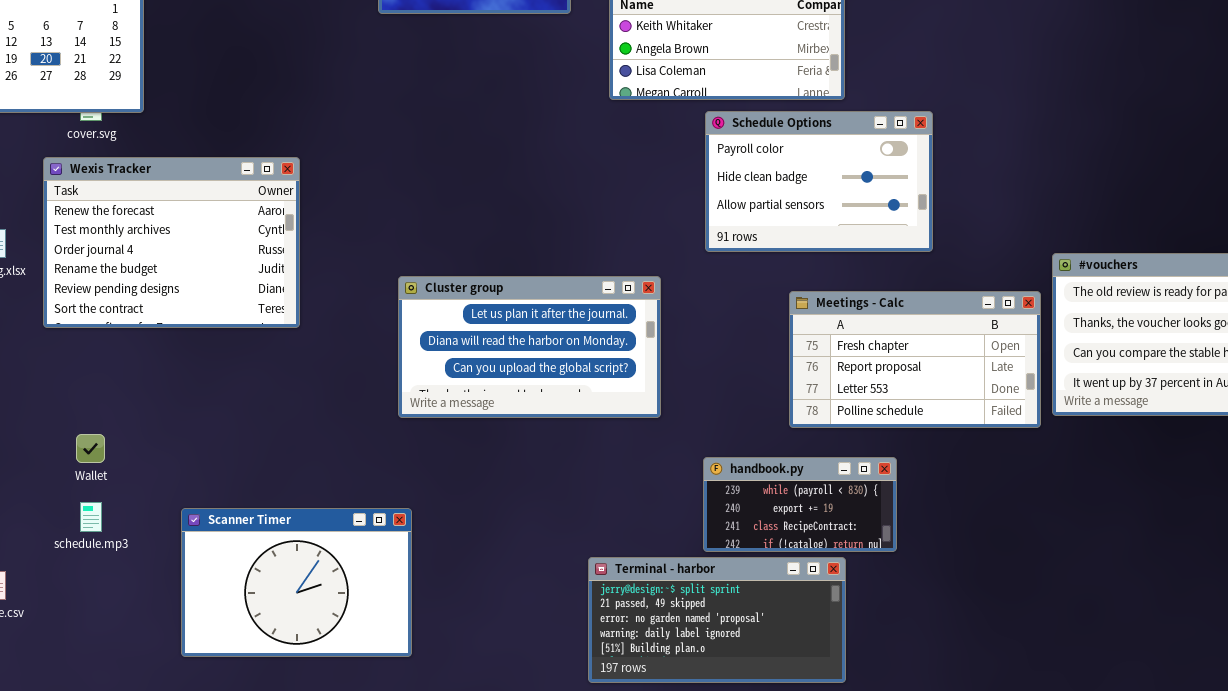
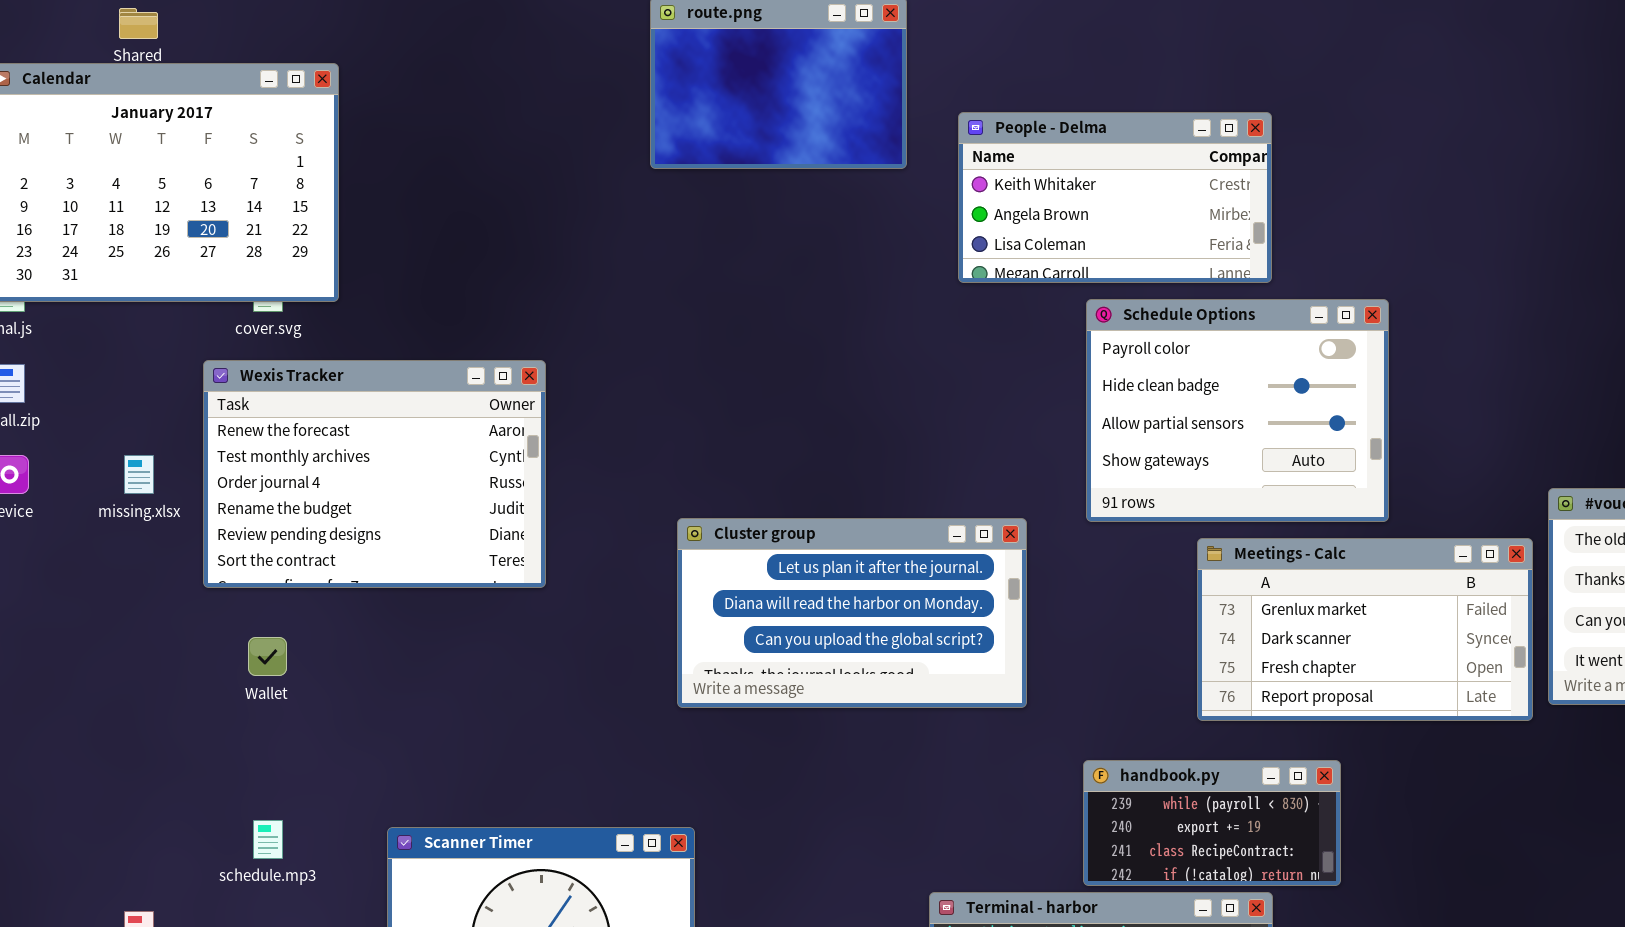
Schedule Options: [705,111,933,252] -> [1086,299,1389,522], resized
Meetings - Calc: [789,291,1041,428] -> [1197,538,1533,721], scrolled up 2 rows
Wallet: [76,434,105,463] -> [248,637,287,676], moved

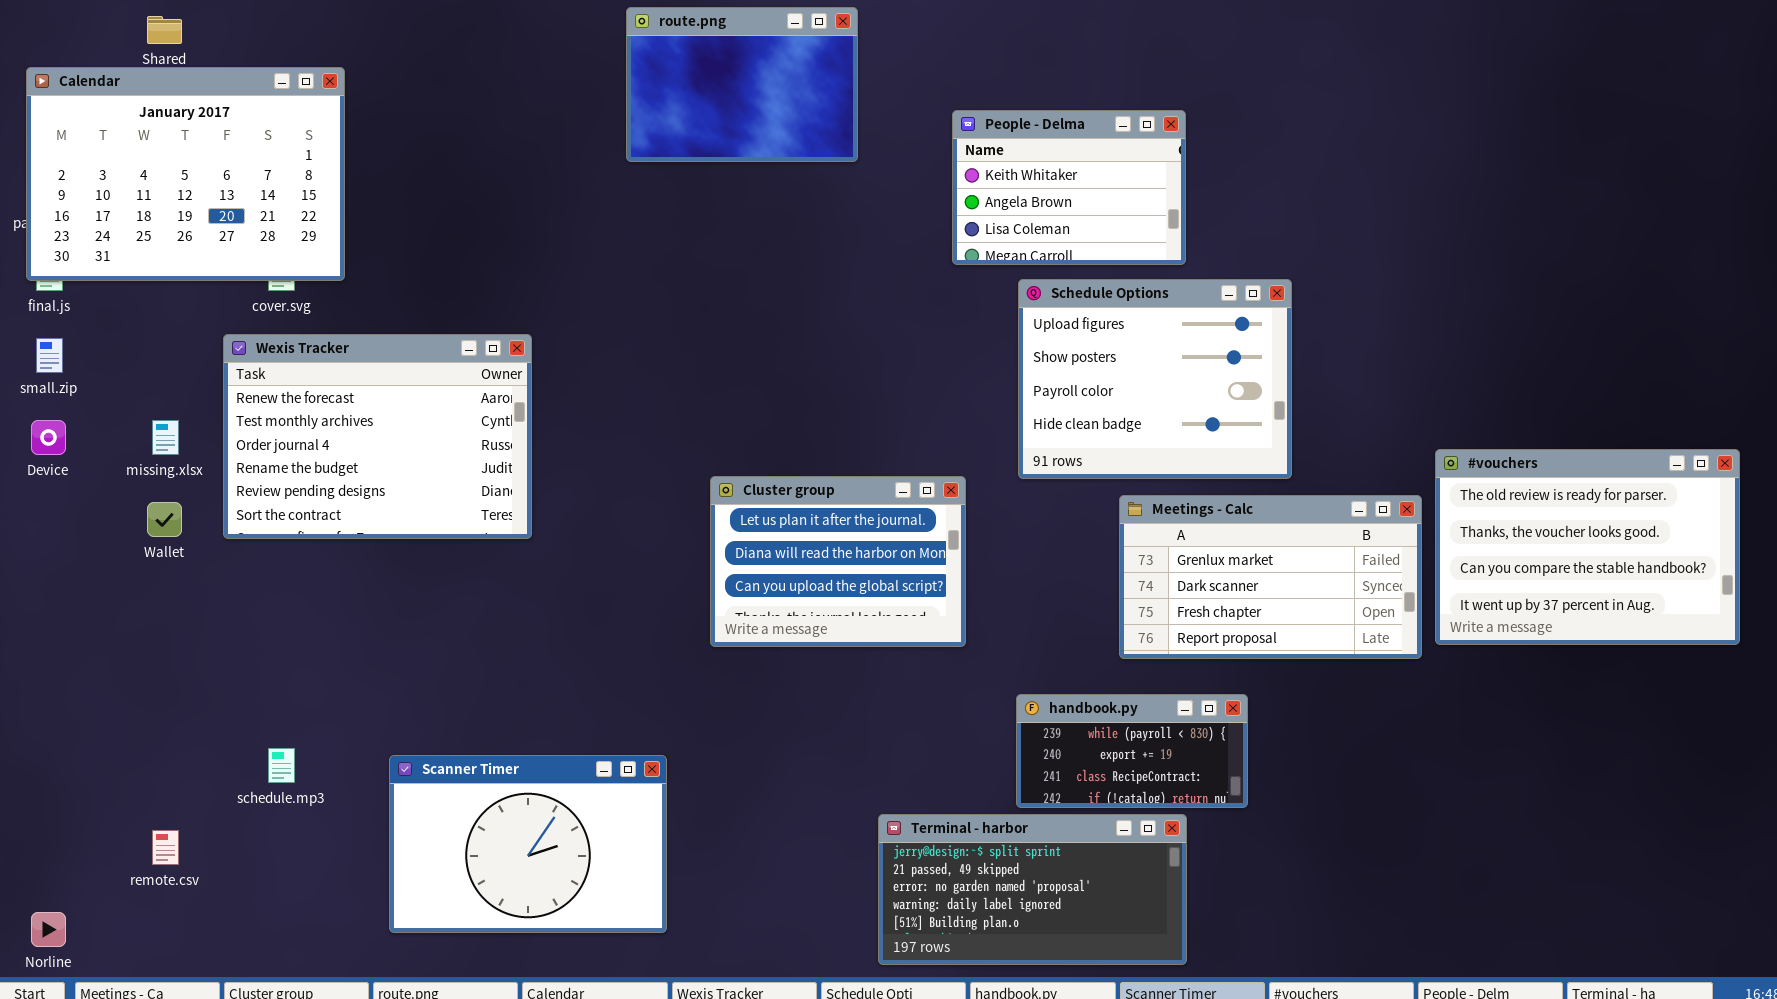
People - Delma: [958,112,1272,283] -> [952,110,1186,265], resized
Schedule Options: [1086,299,1389,522] -> [1018,279,1292,479], scrolled up 2 rows
Cluster group: [677,518,1027,708] -> [710,476,966,647], resized
Wallet: [248,637,287,676] -> [147,502,182,537], moved

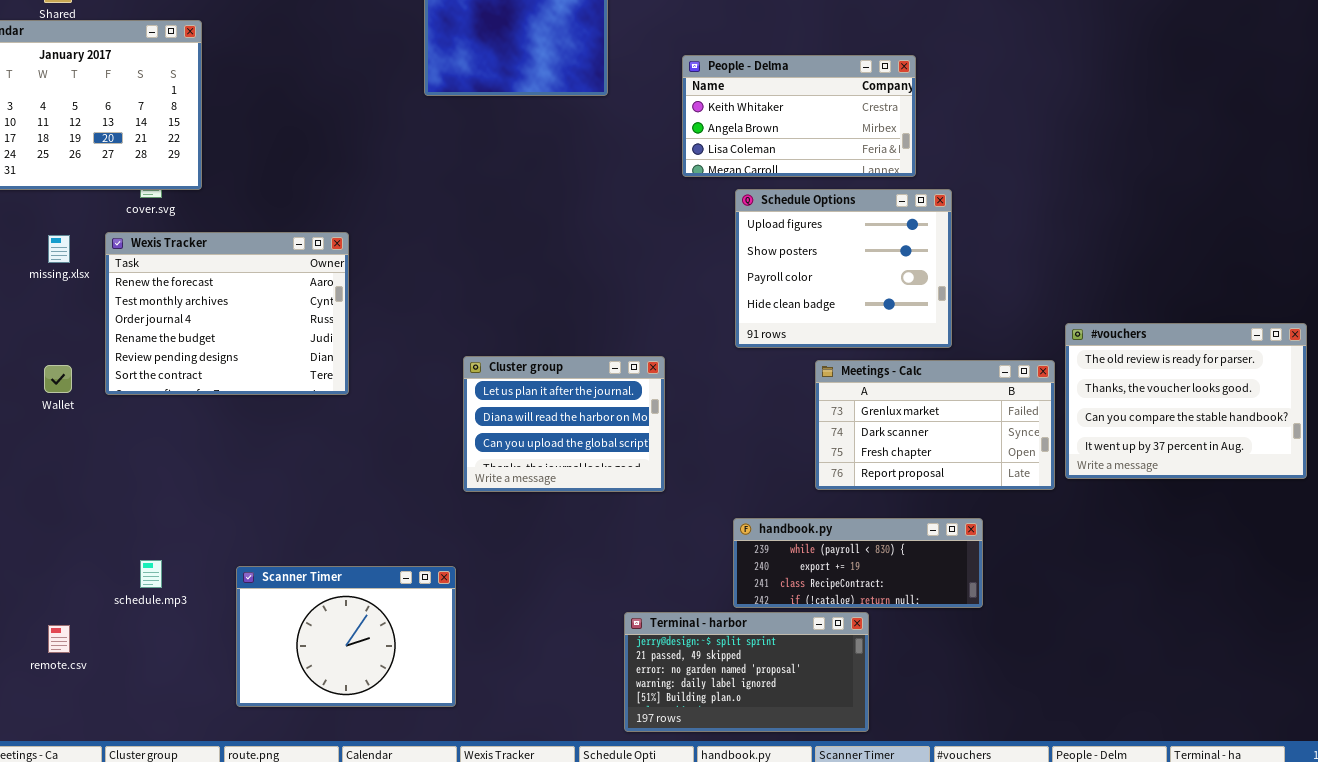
People - Delma: [952,110,1186,265] -> [682,55,916,177], resized
missing.xlsx: [152,420,179,455] -> [48,235,70,263], moved
Cluster group: [710,476,966,647] -> [463,356,665,492], moved
handbook.py: [1016,694,1248,808] -> [733,518,983,608], resized

